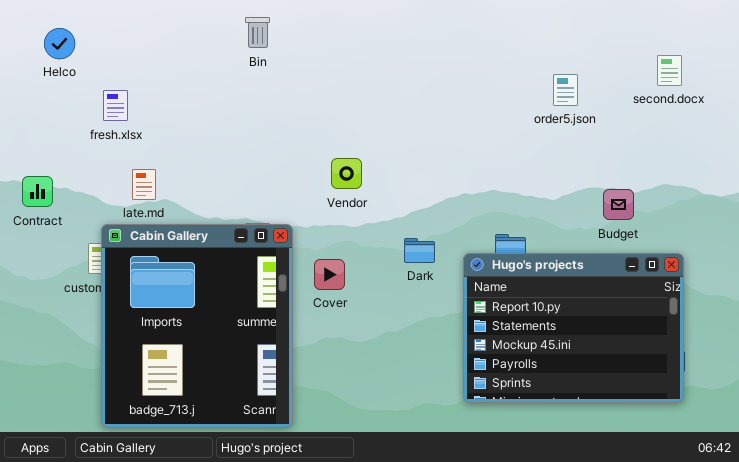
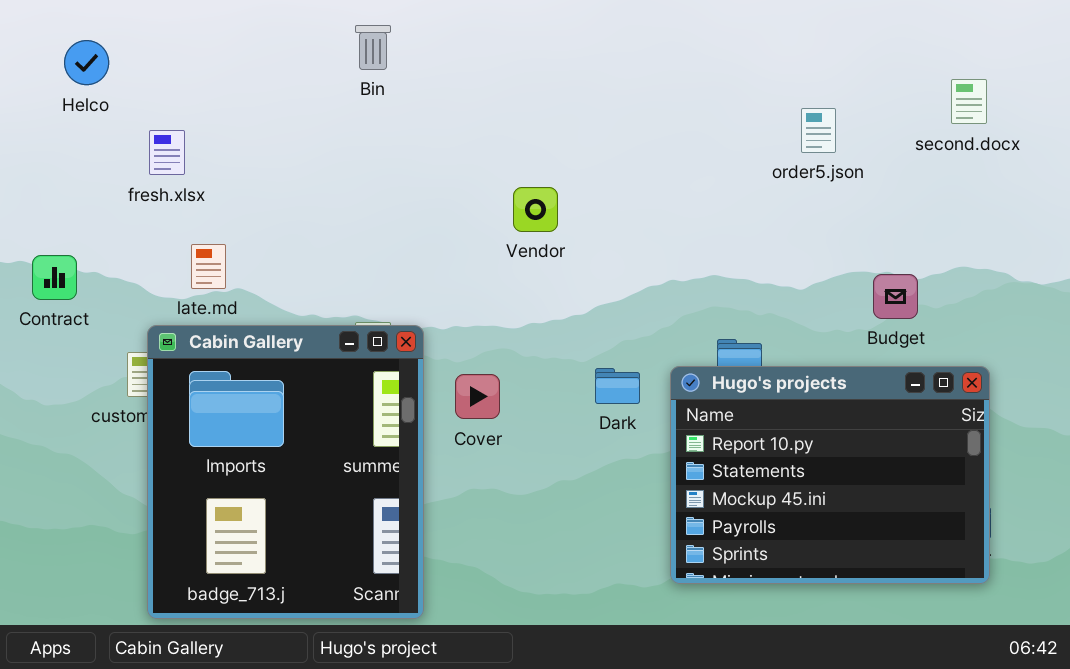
Vendor: [331,158,362,189] -> [513,187,558,232], moved
Dark: [404,238,435,263] -> [595,368,640,404], moved

